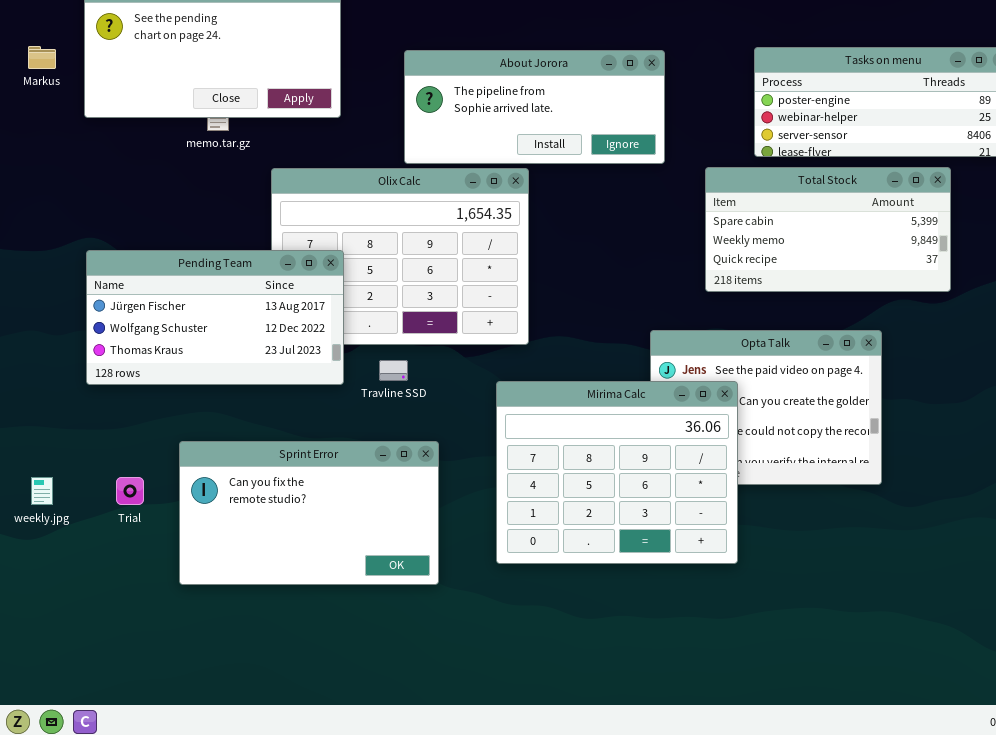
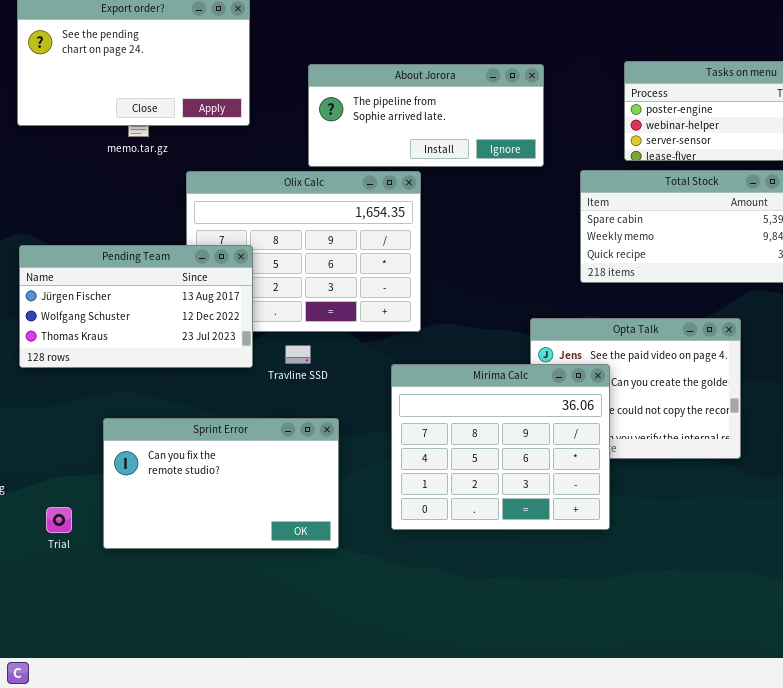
Trial: [116,477,144,505] -> [46,507,72,533], moved

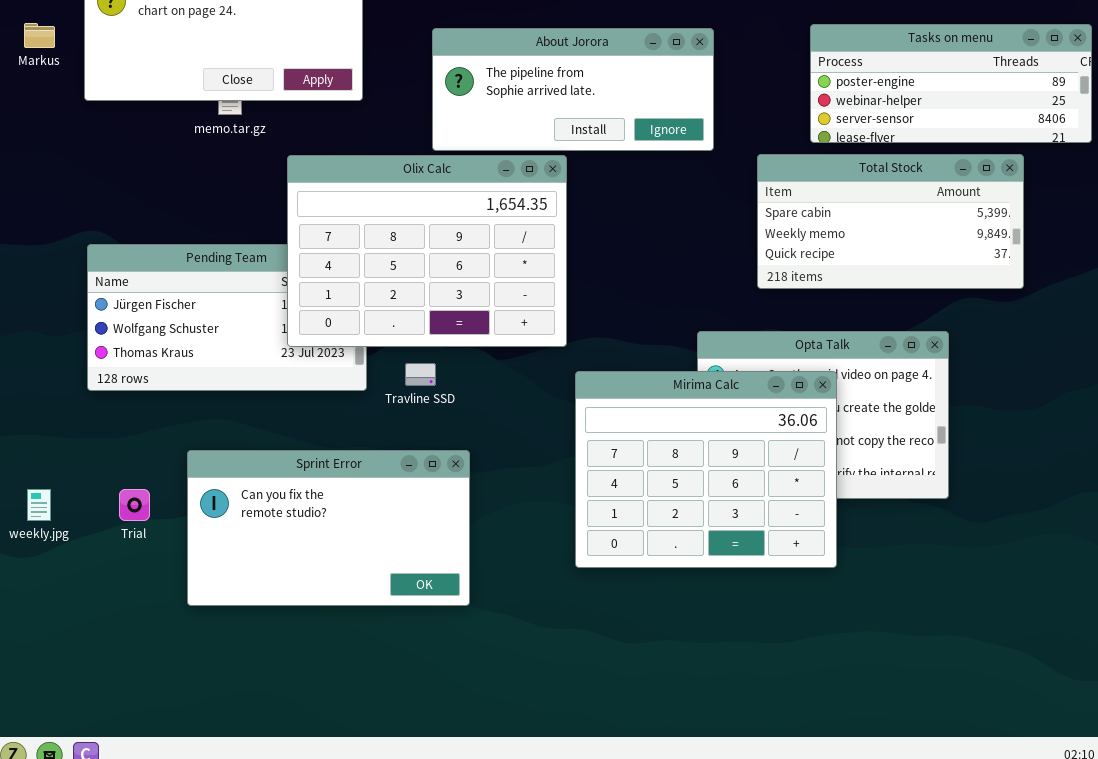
Olix Calc: [186,171,421,332] -> [287,155,567,347], raised
Mirima Calc: [391,364,610,530] -> [575,371,837,568], moved
Trial: [46,507,72,533] -> [119,489,150,521], moved

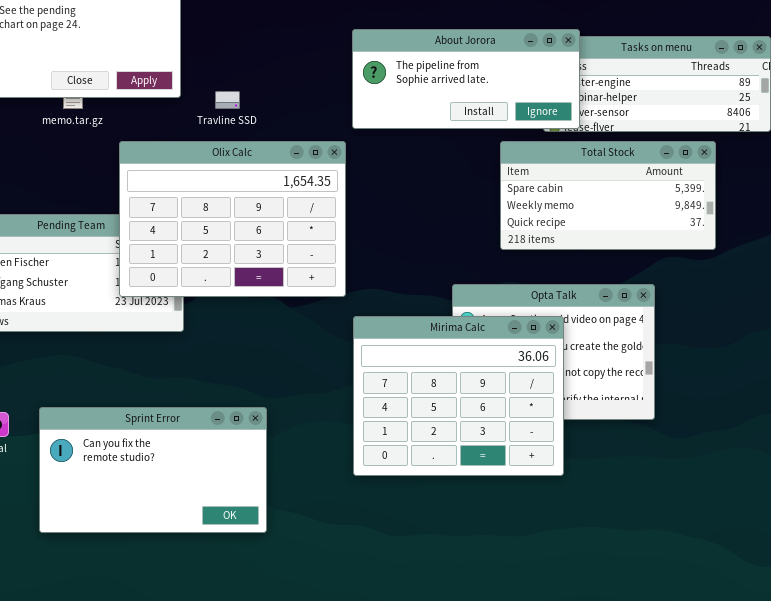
About Jorora: [432,28,714,151] -> [352,29,580,129], moved
Travline SSD: [405,363,436,386] -> [215,91,240,109], moved
Sprint Error: [187,450,470,606] -> [39,407,267,533], moved

